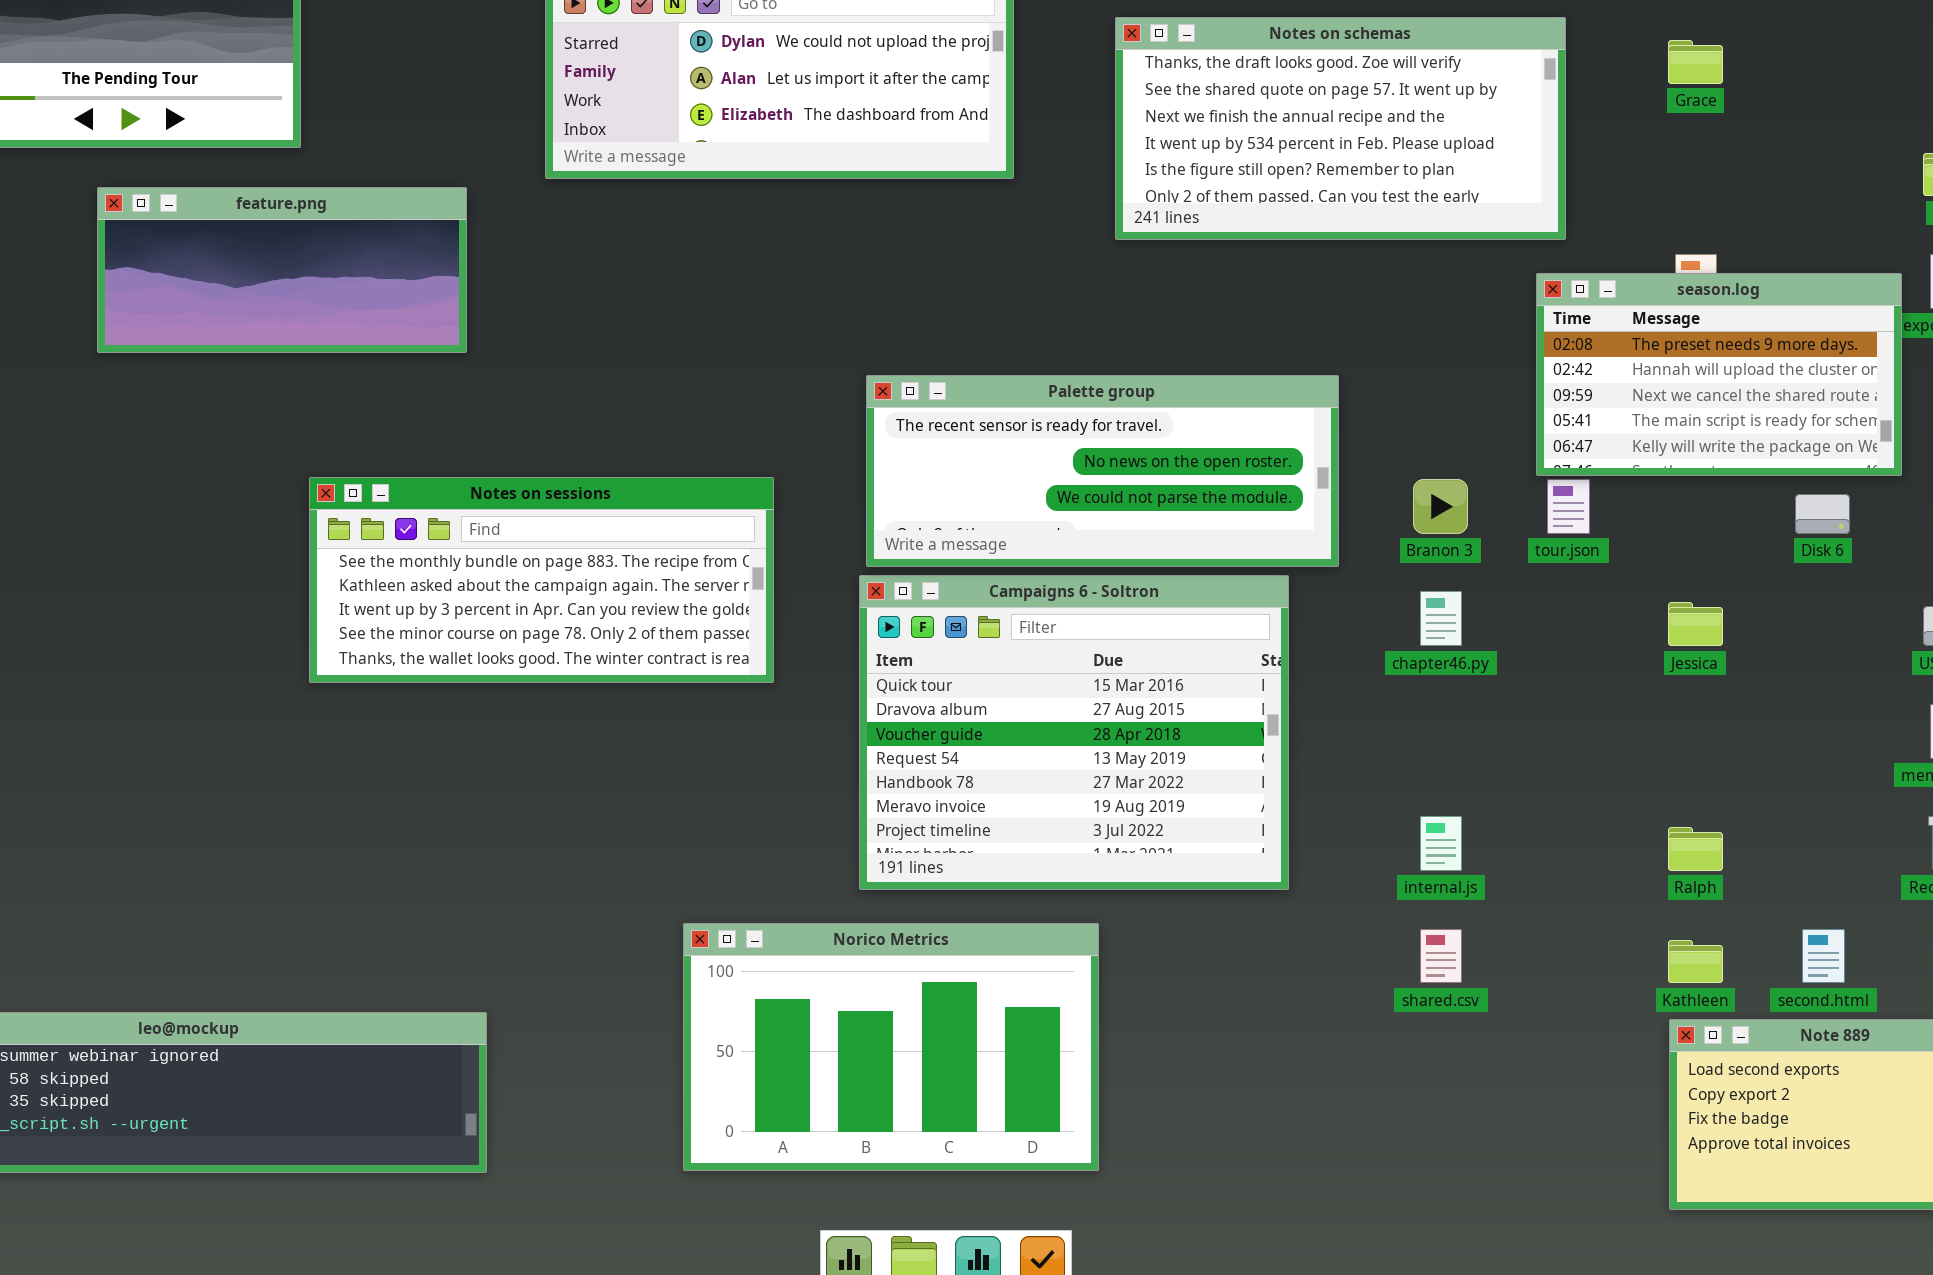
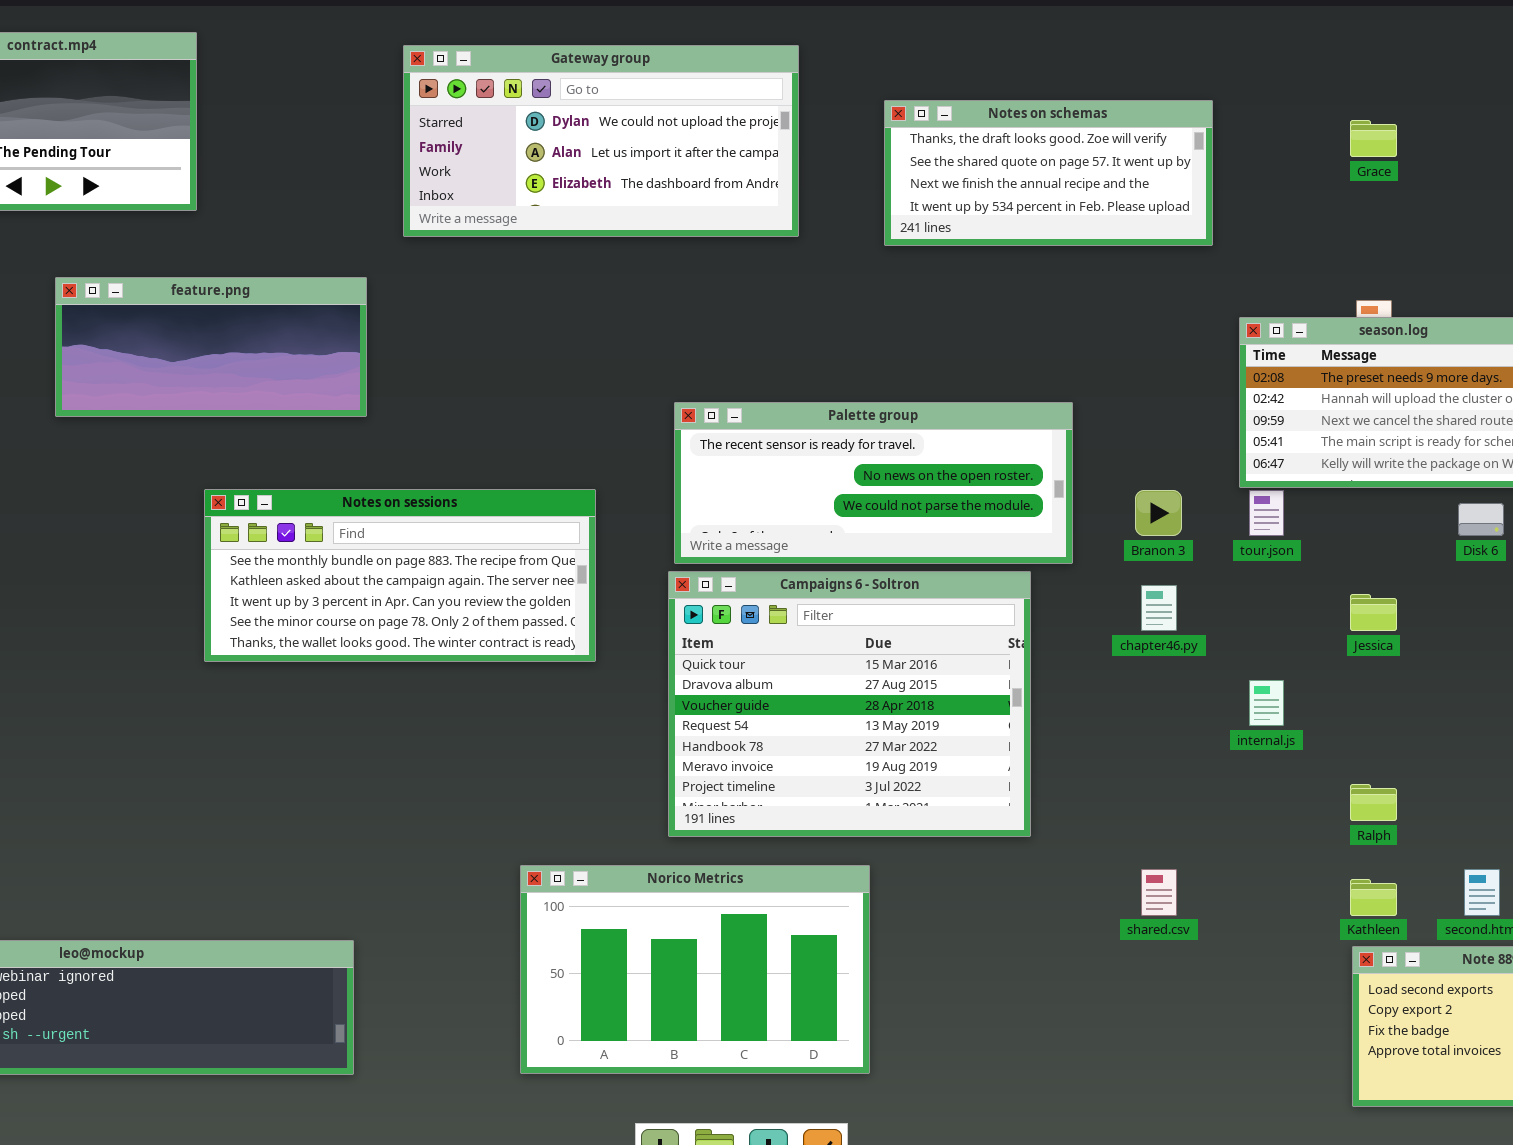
Notes on schemas: [1115,17,1566,240] -> [884,100,1213,246], resized
feature.png: [97,187,467,353] -> [55,277,367,417], moved
internal.js: [1420,816,1462,871] -> [1249,680,1284,726], moved

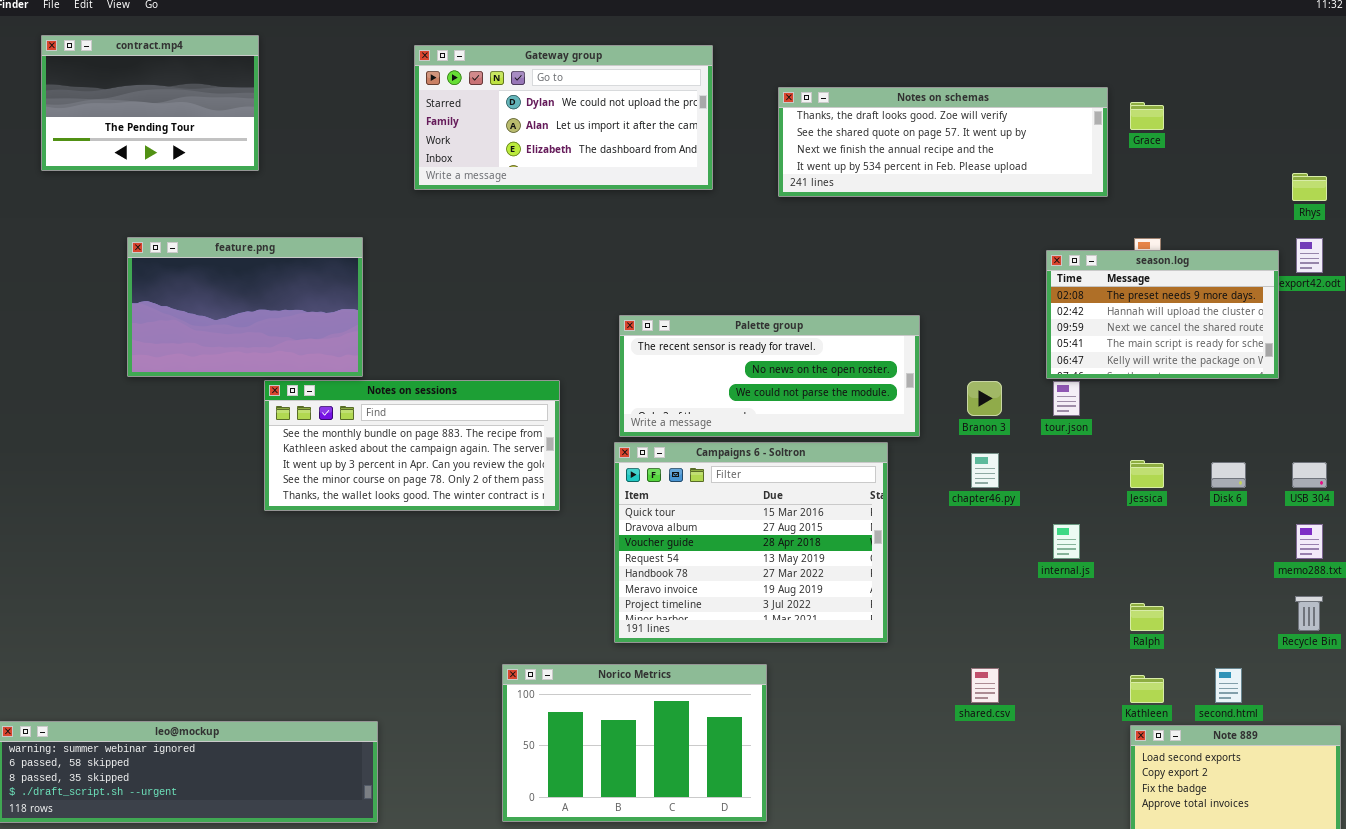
Notes on schemas: [884,100,1213,246] -> [778,87,1108,197], resized
feature.png: [55,277,367,417] -> [127,237,363,377], moved, resized
Disk 6: [1458,503,1504,536] -> [1211,462,1246,488], moved

